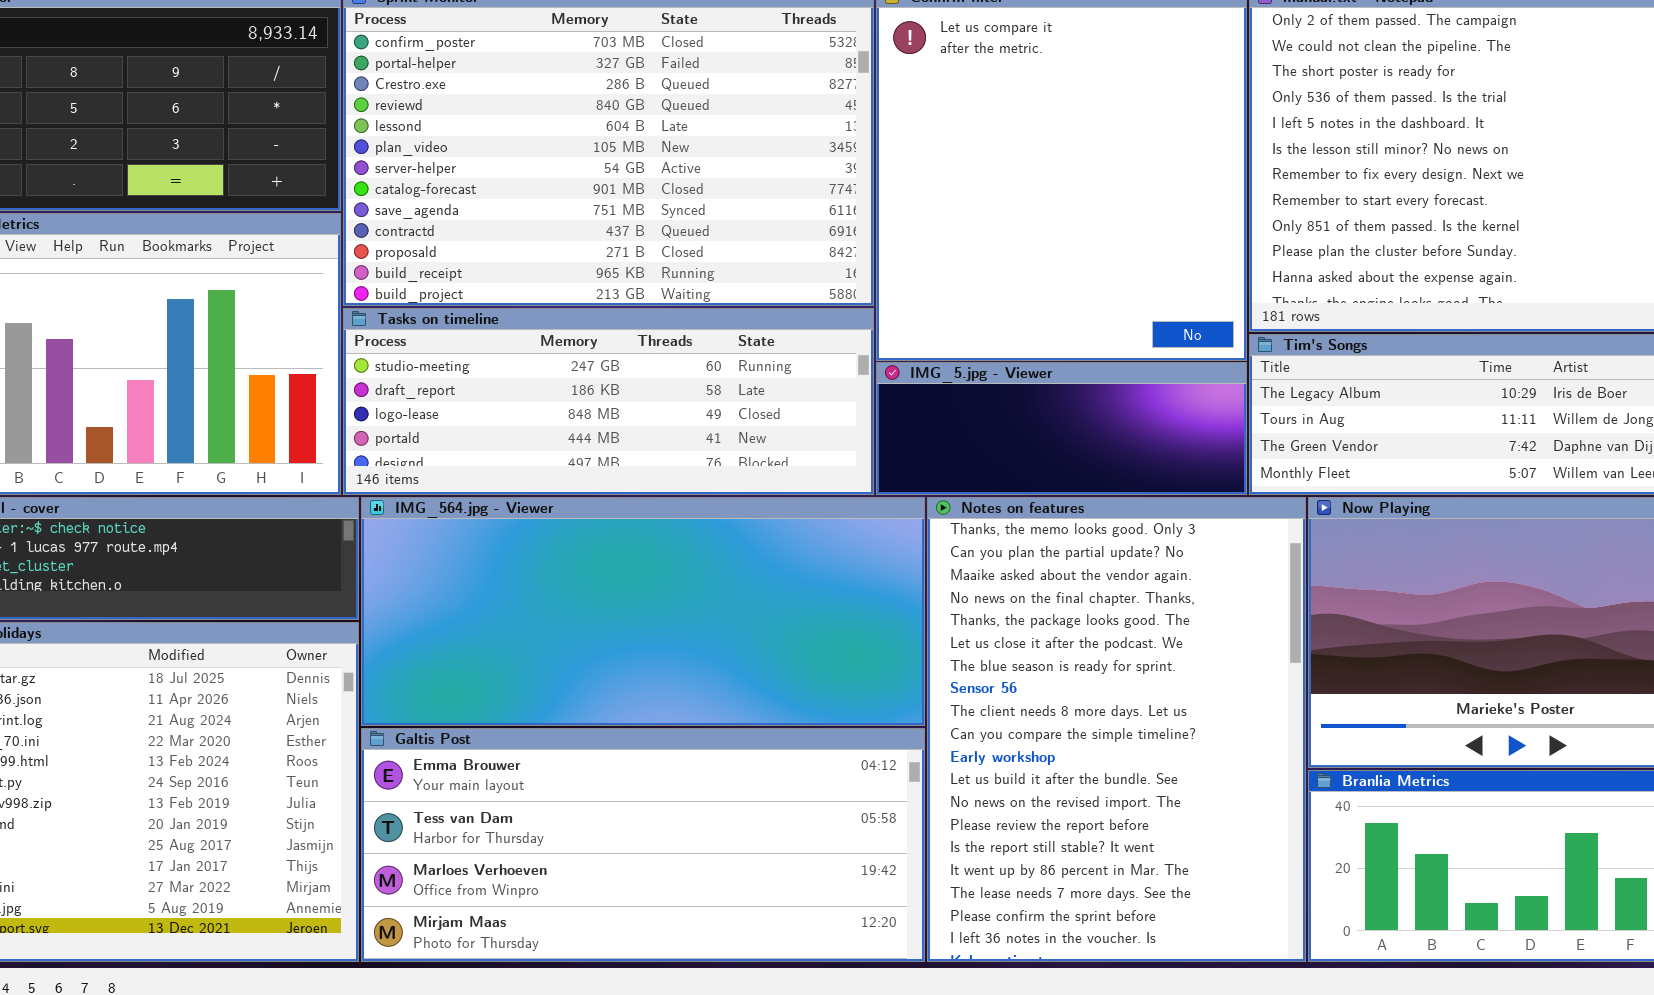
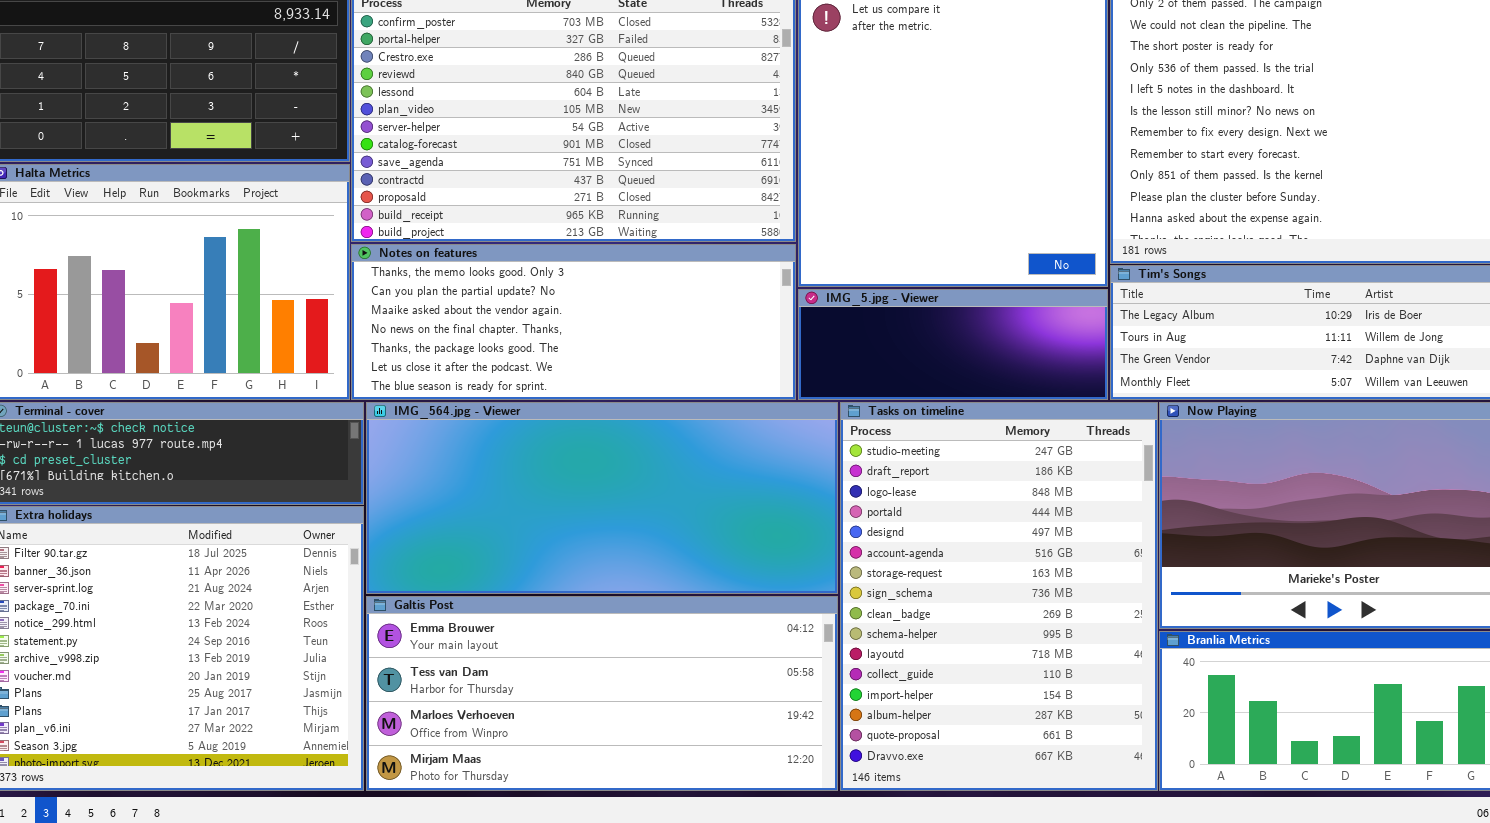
Tasks on timeline: [343,308,874,495] -> [840,402,1158,791], moved, resized
Notes on features: [927,497,1306,962] -> [351,244,796,400], moved, resized

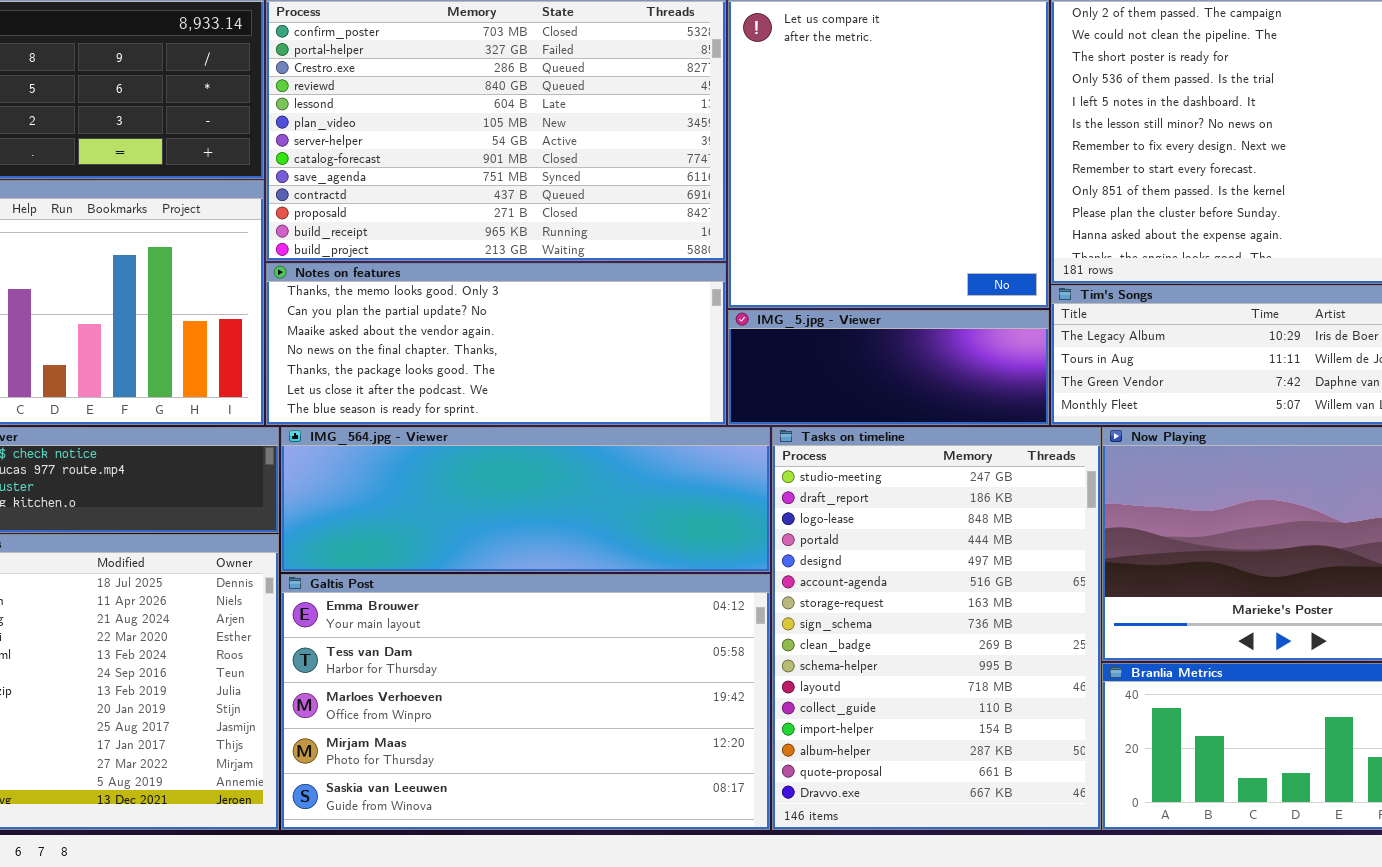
IMG_564.jpg - Viewer: [366,402,838,594] -> [281,427,770,572], resized
Galtis Post: [366,596,838,791] -> [281,574,770,830], resized

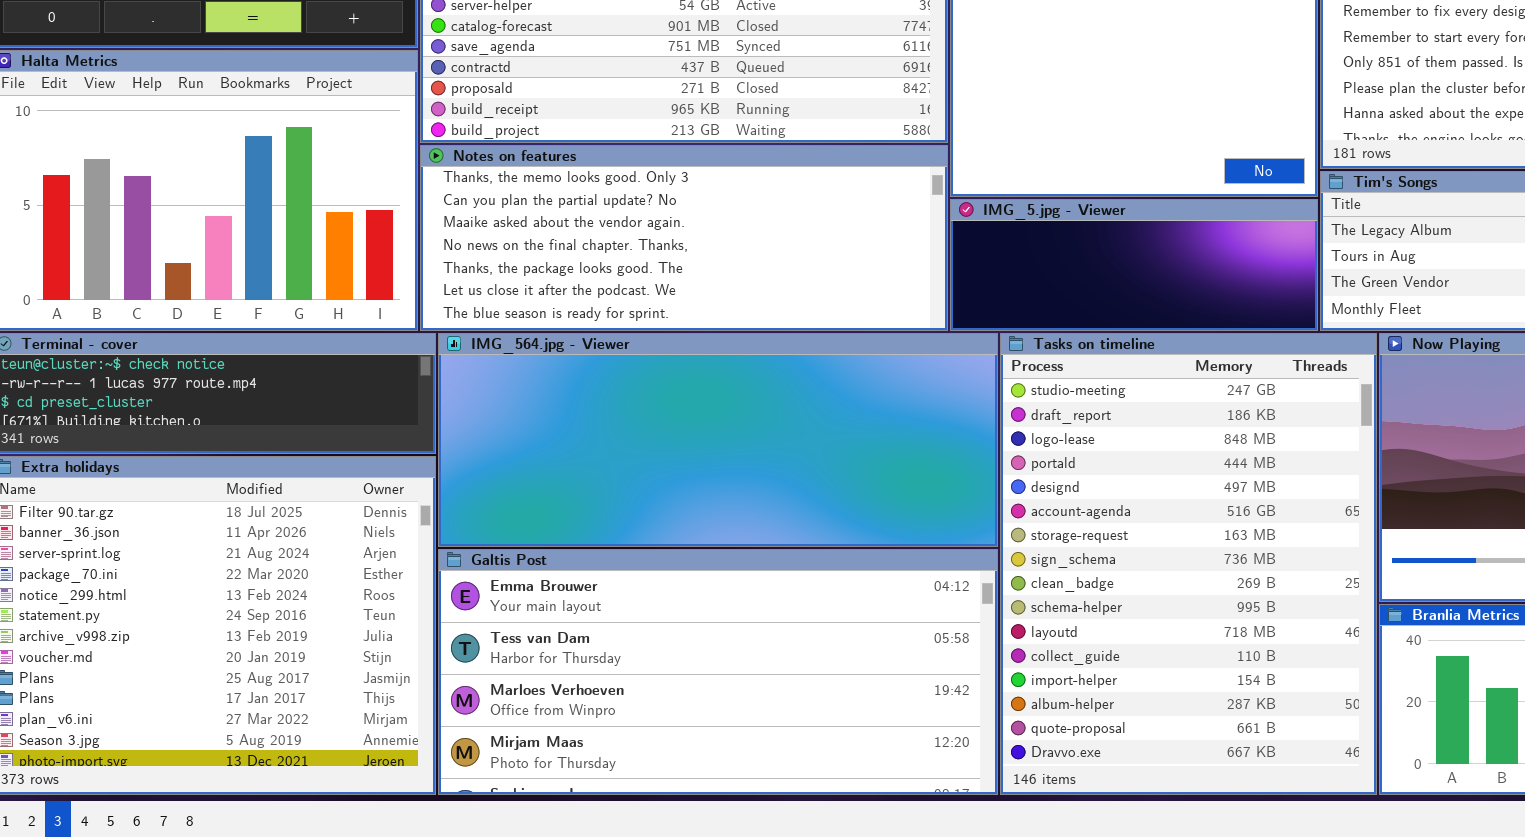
IMG_564.jpg - Viewer: [281,427,770,572] -> [438,333,998,547], resized
Galtis Post: [281,574,770,830] -> [438,549,998,795], resized

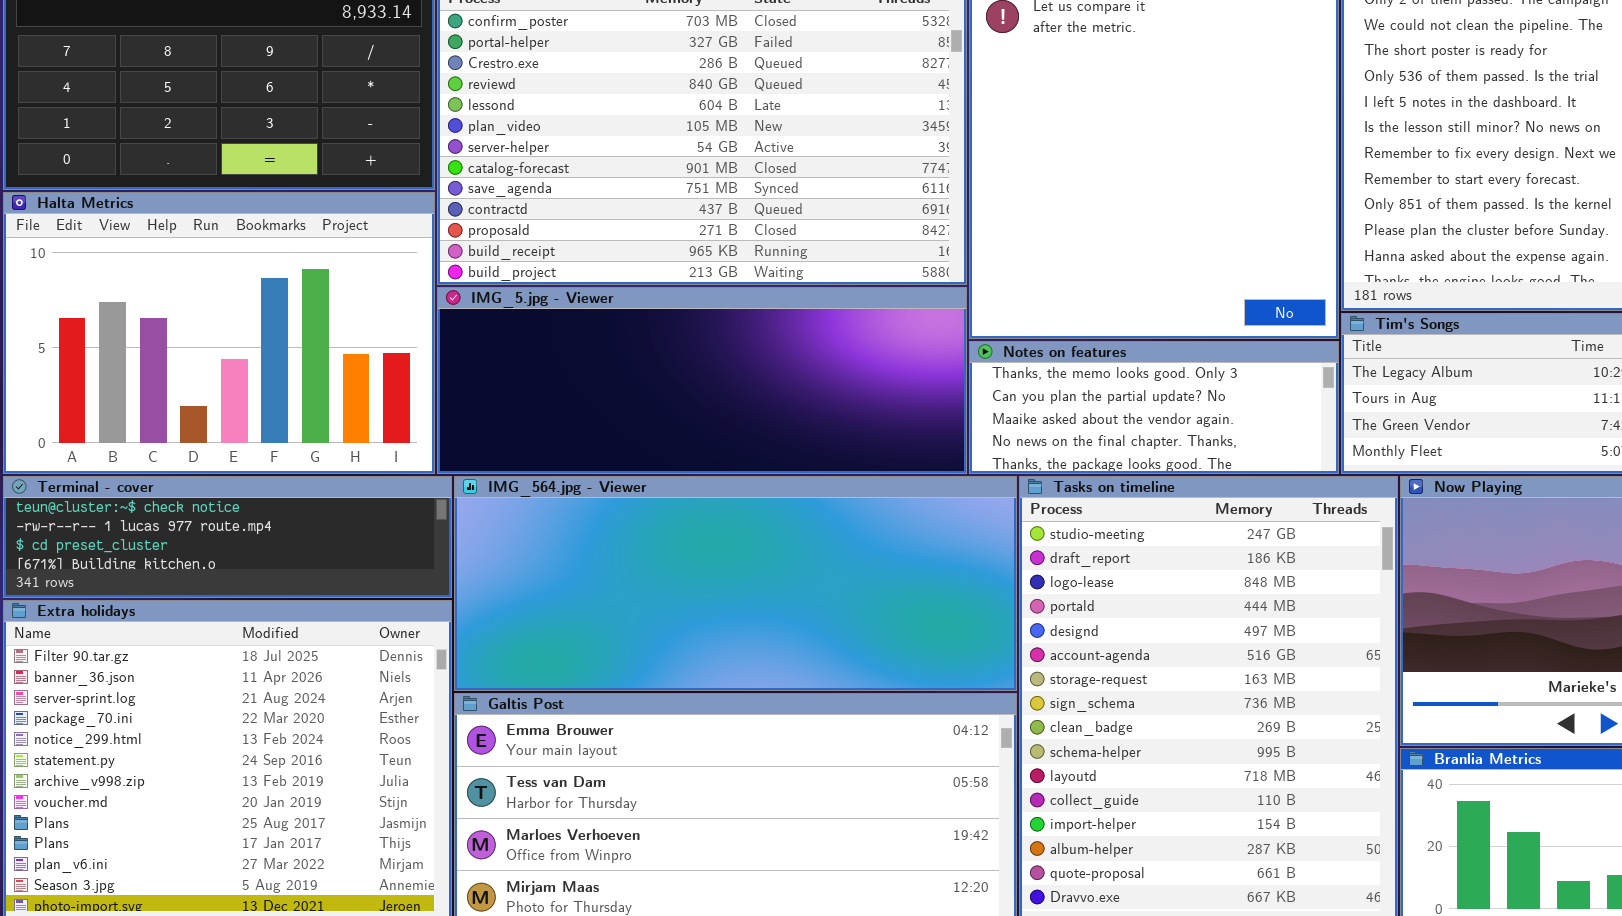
Notes on features: [420,145,948,331] -> [969,341,1339,474], moved, resized
IMG_5.jpg - Viewer: [950,199,1318,331] -> [437,287,967,474], moved, resized

